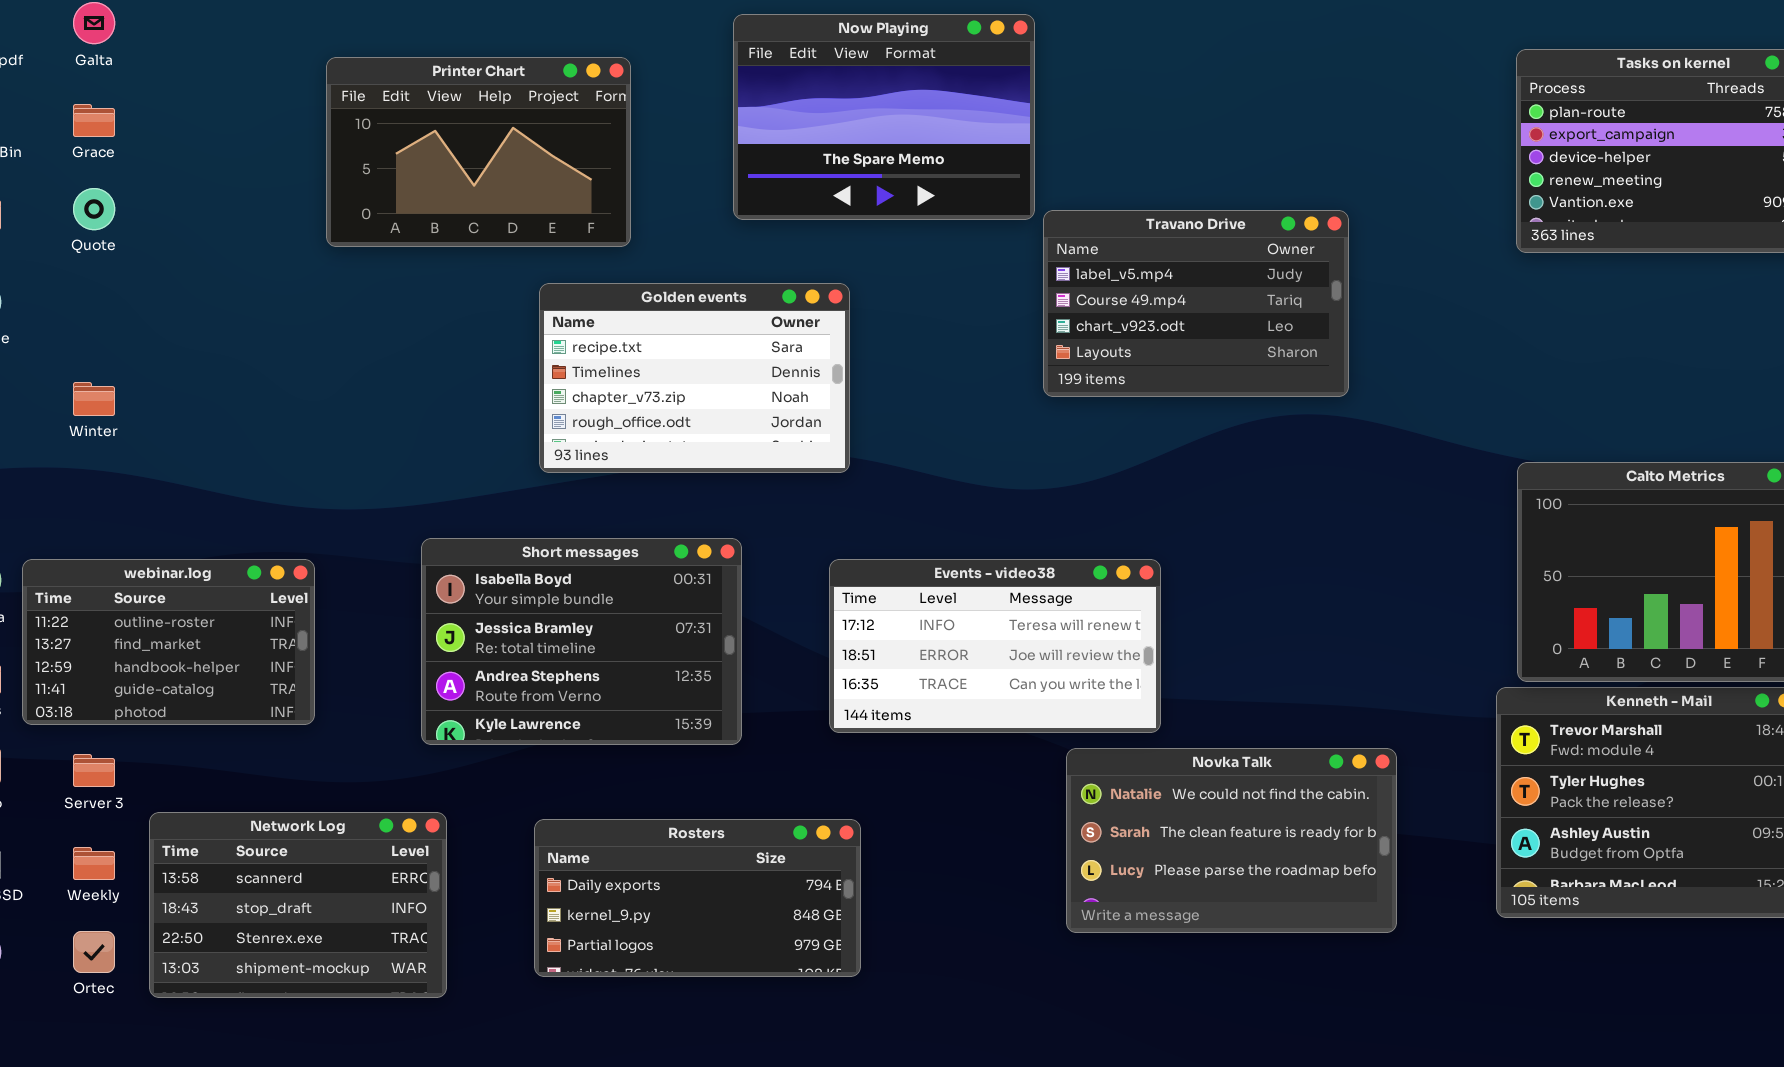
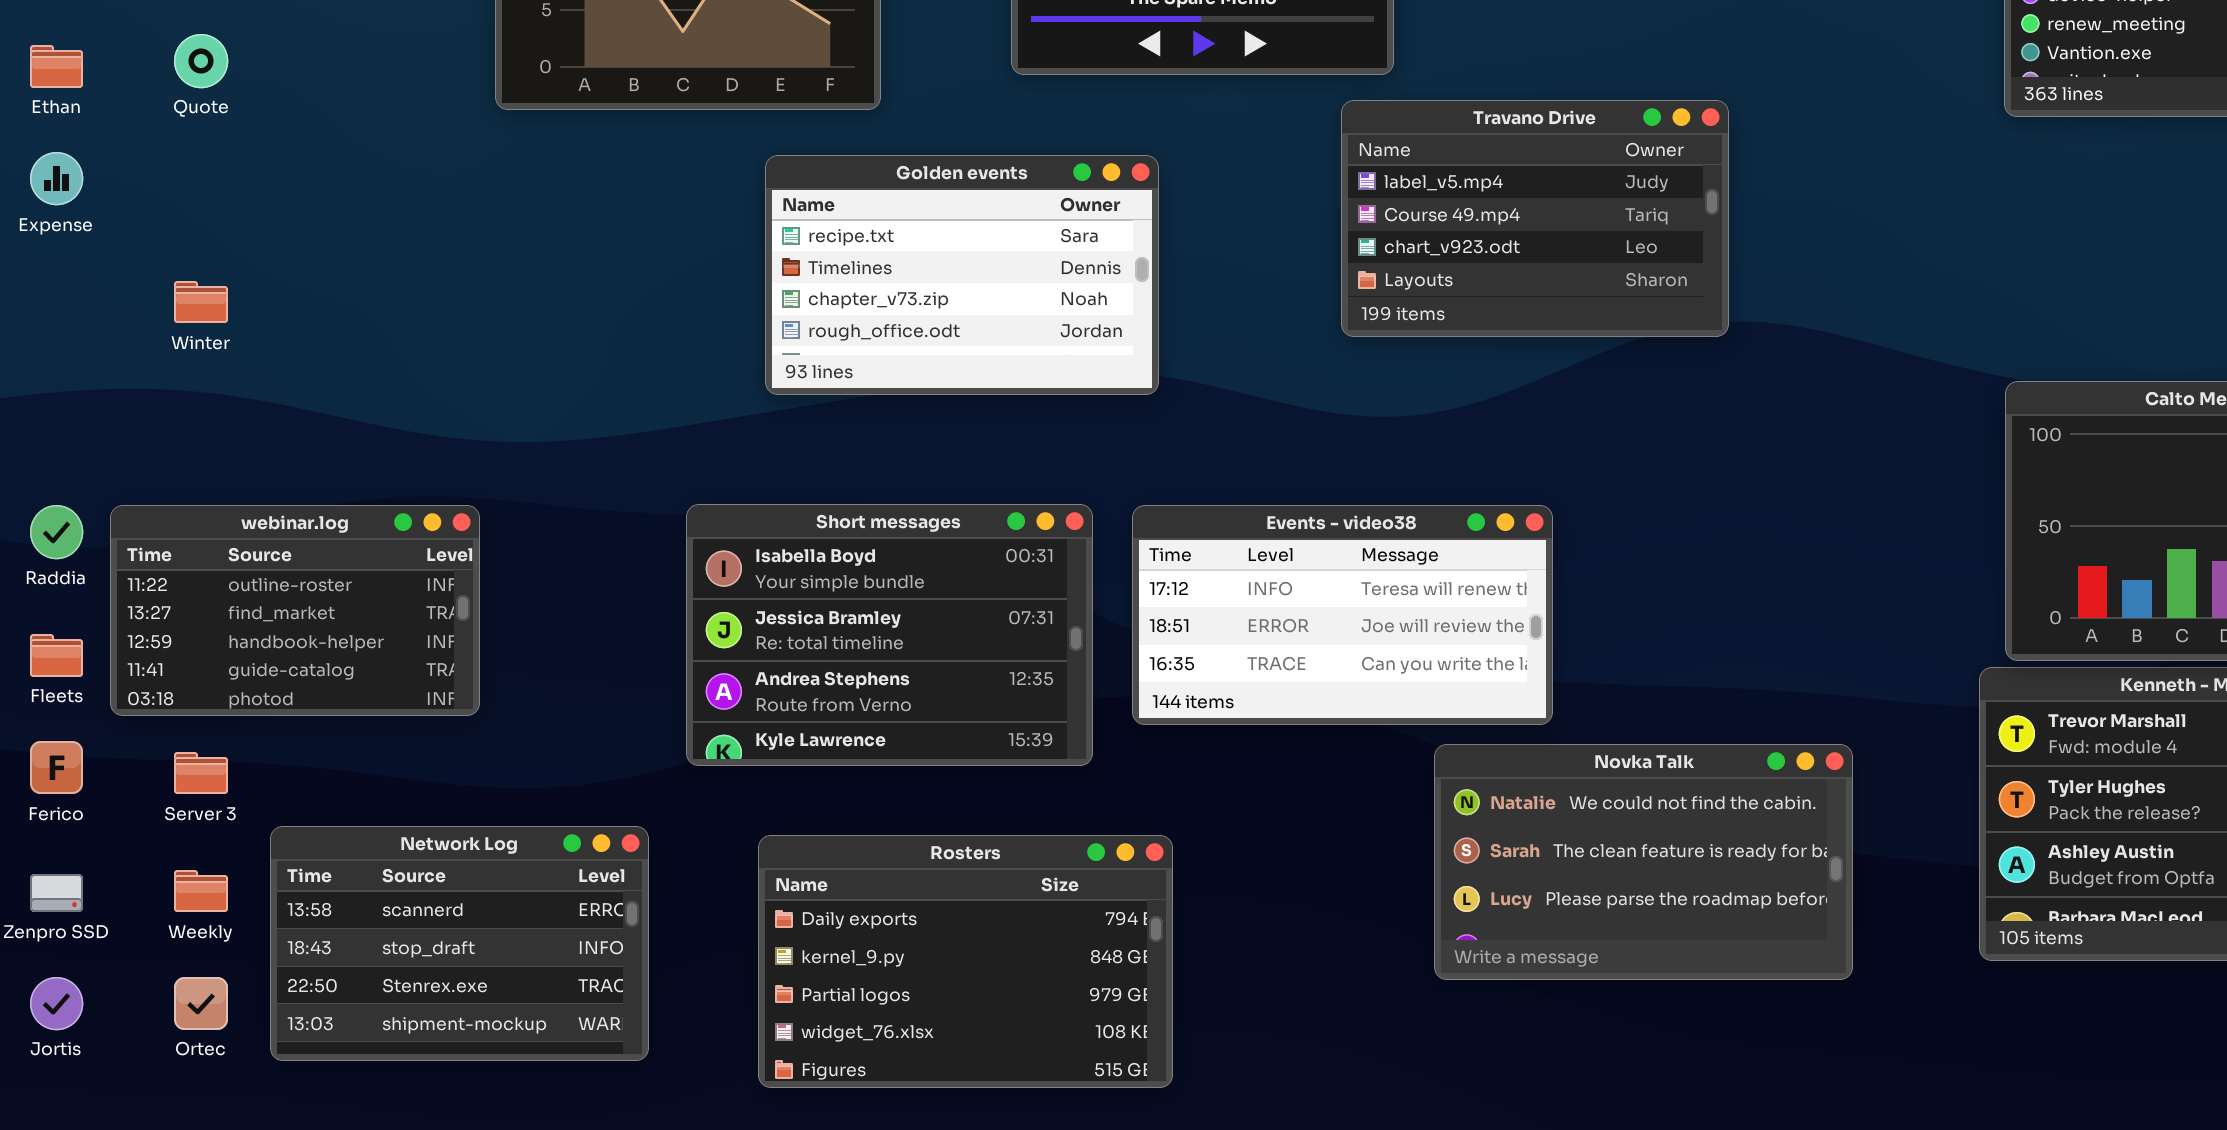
Travano Drive: [1043,210,1349,397] -> [1341,100,1729,337], moved
Short messages: [421,538,742,745] -> [686,504,1093,766], moved
Rosters: [534,819,861,977] -> [758,835,1173,1088], resized

